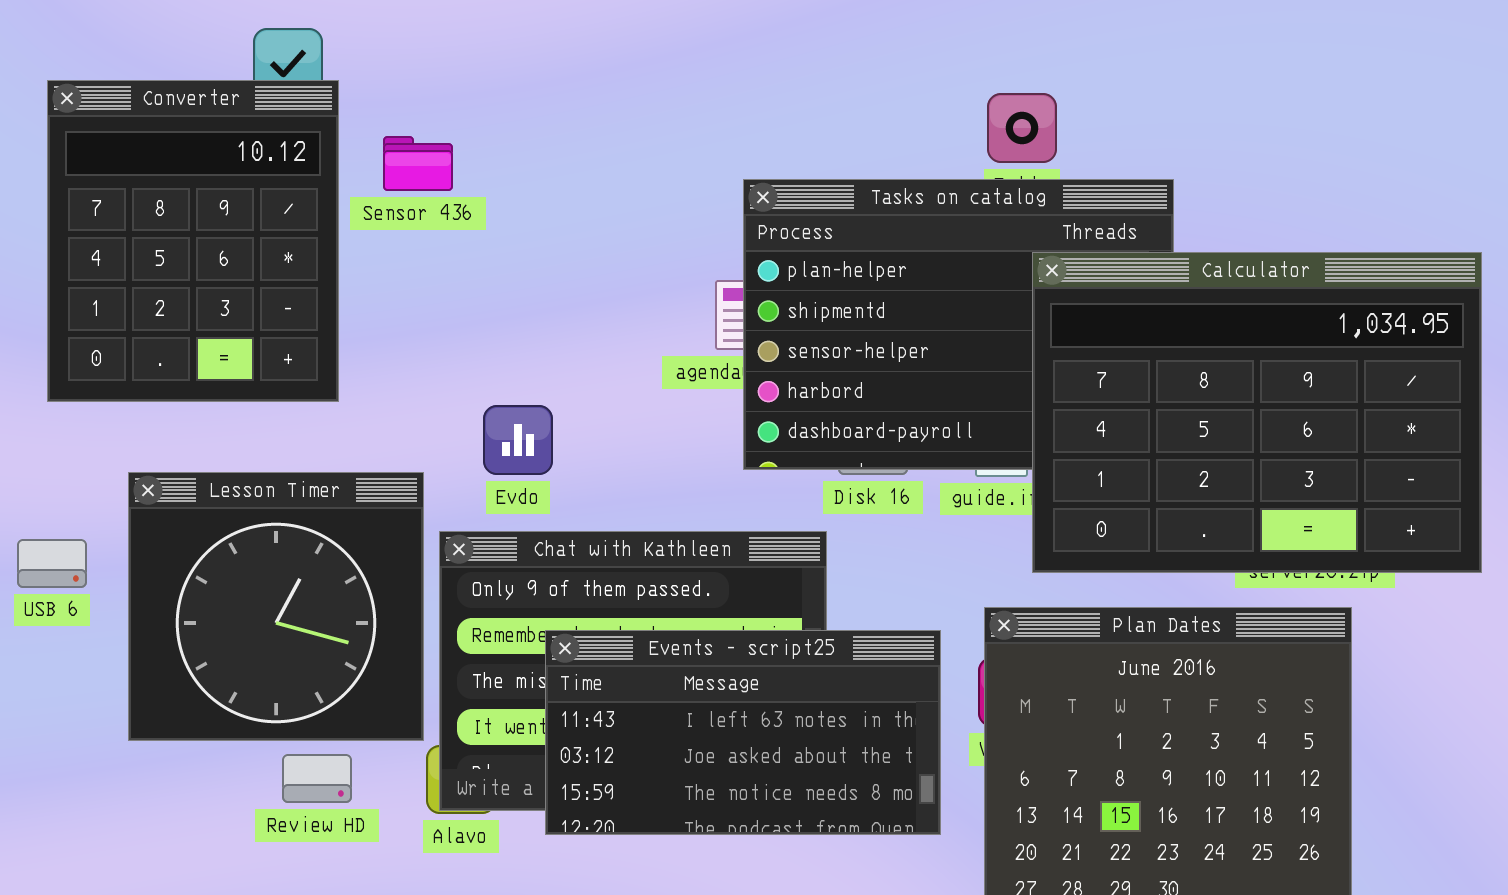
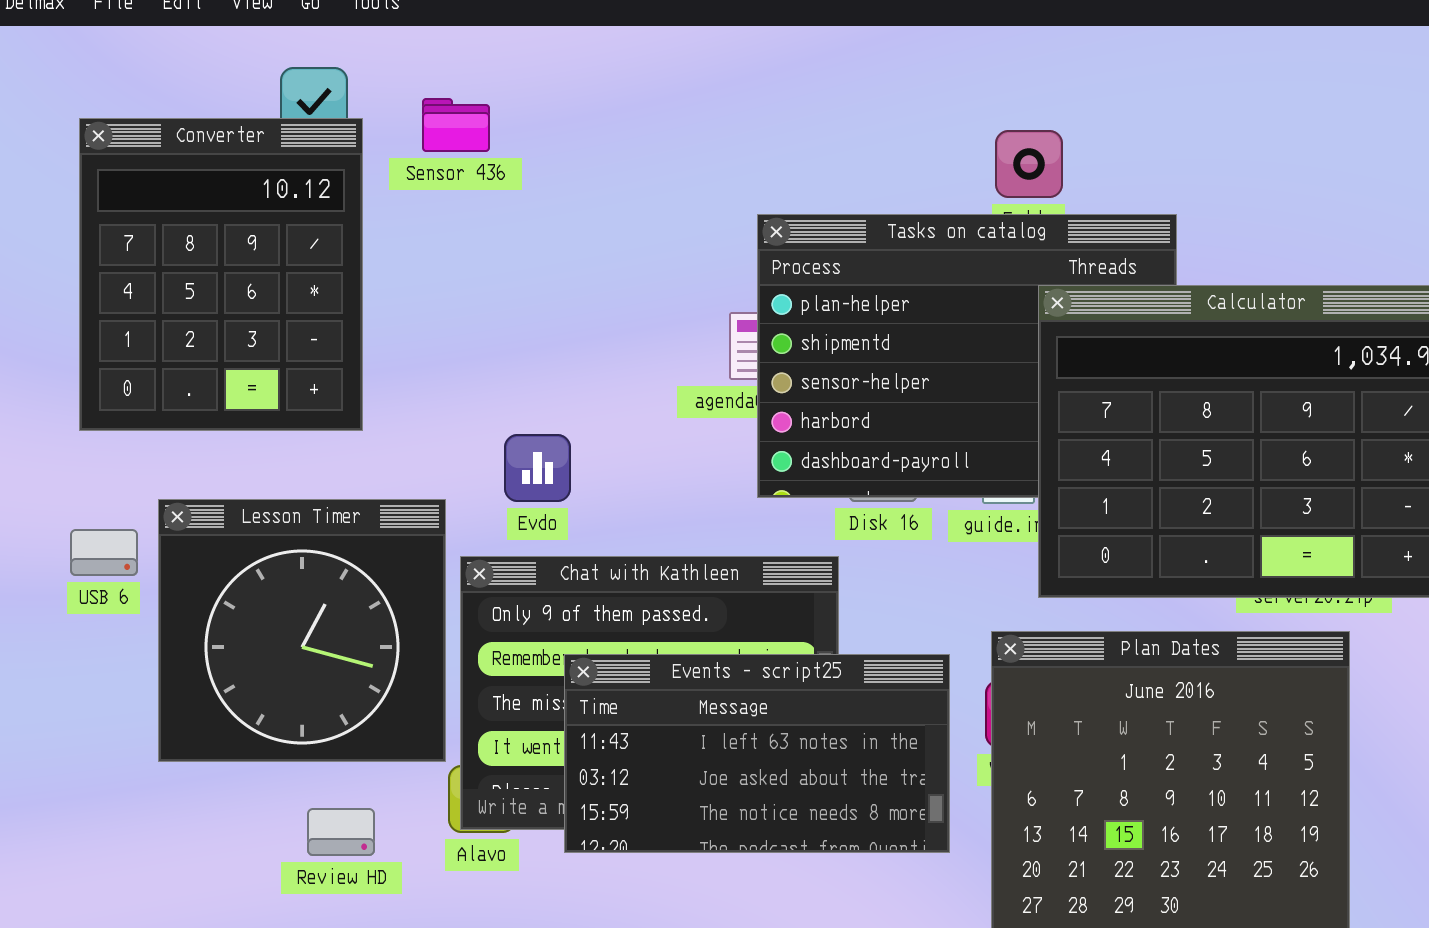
Sensor 436: [383,136,453,191] -> [422,98,490,152], moved
USB 6: [17,539,87,588] -> [70,529,138,576], moved
Review HD: [282,754,352,803] -> [307,808,375,856], moved

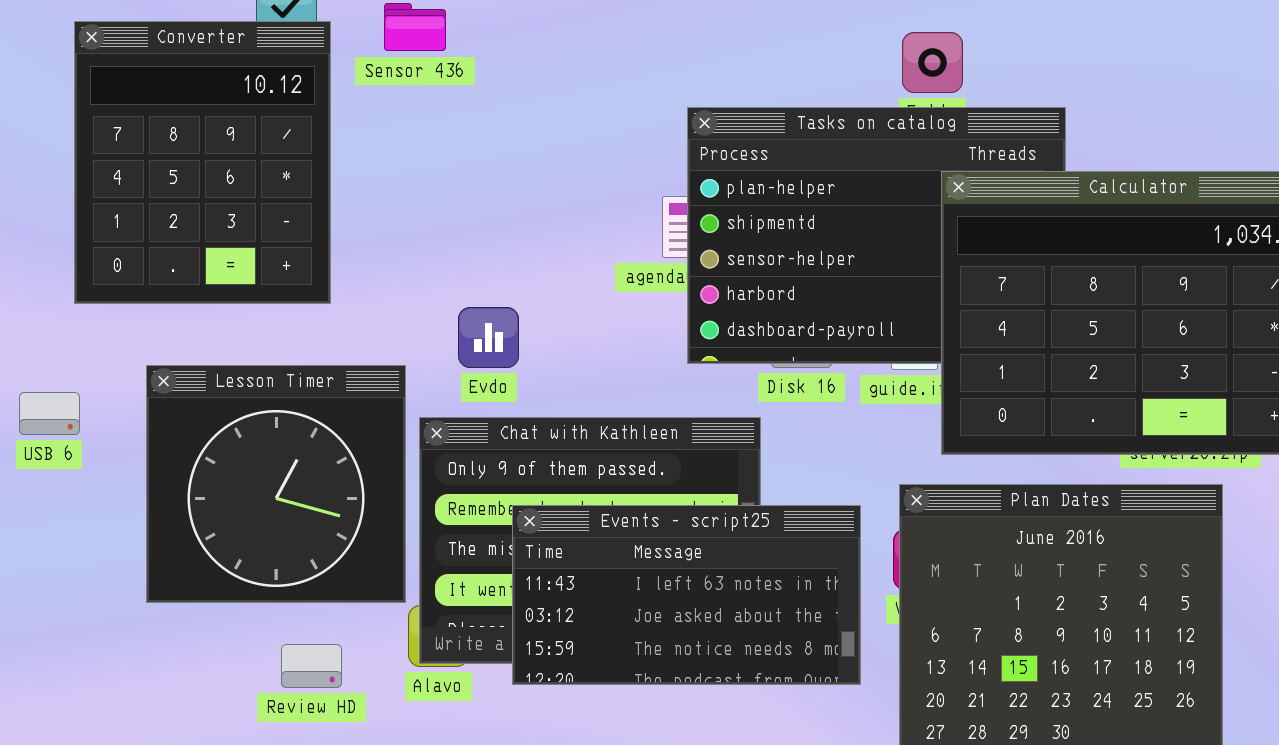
USB 6: [70,529,138,576] -> [19,392,80,435], moved

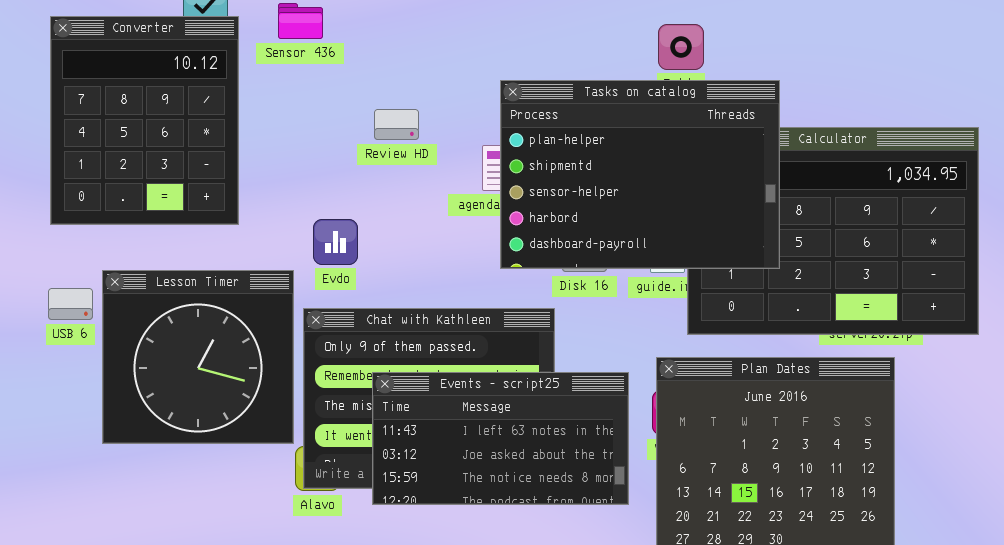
Tasks on catalog: [687,107,1066,364] -> [500,80,780,269], raised
Evdo: [458,307,519,368] -> [313,219,358,265], moved
USB 6: [19,392,80,435] -> [48,288,93,320], moved
Review HD: [281,644,342,688] -> [374,109,419,140], moved

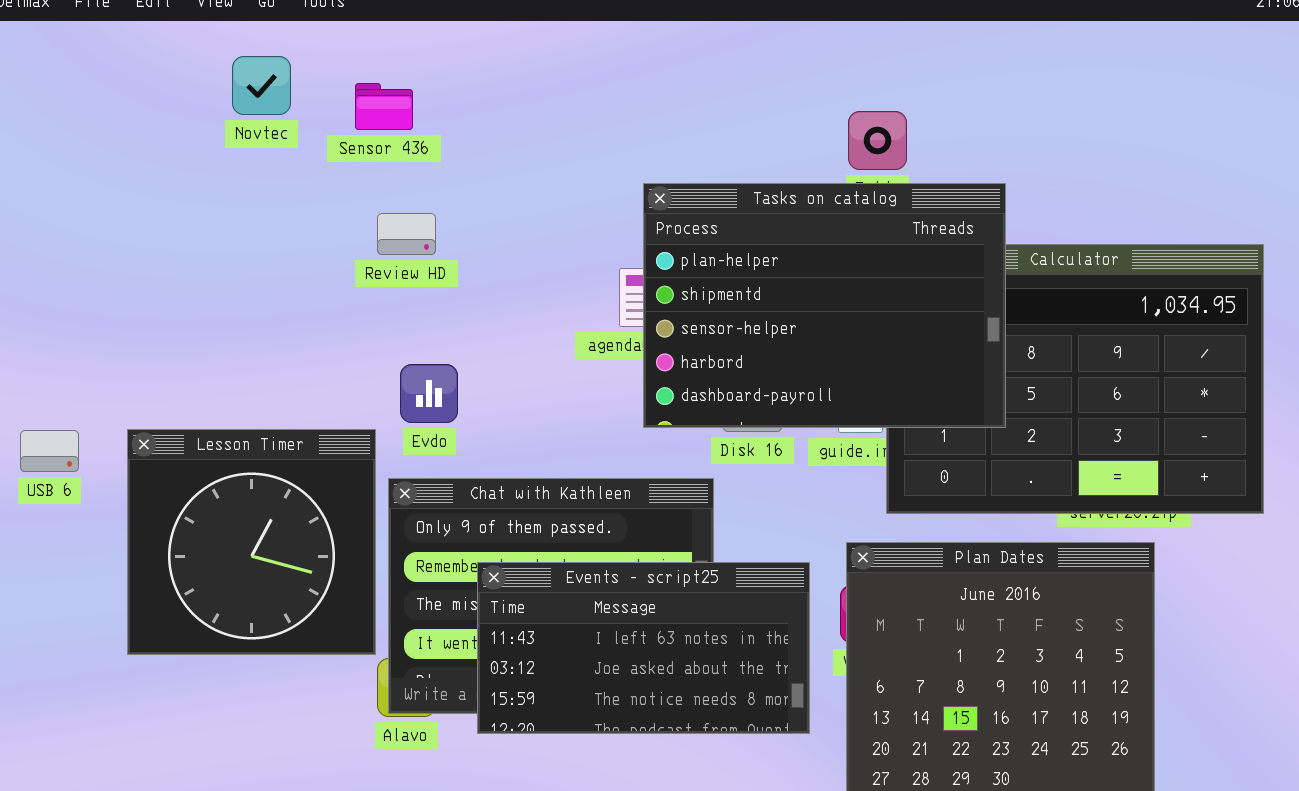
Converter: [50,16,239,225] -> none, closed
Review HD: [374,109,419,140] -> [377,213,436,255], moved
USB 6: [48,288,93,320] -> [20,430,79,472], moved

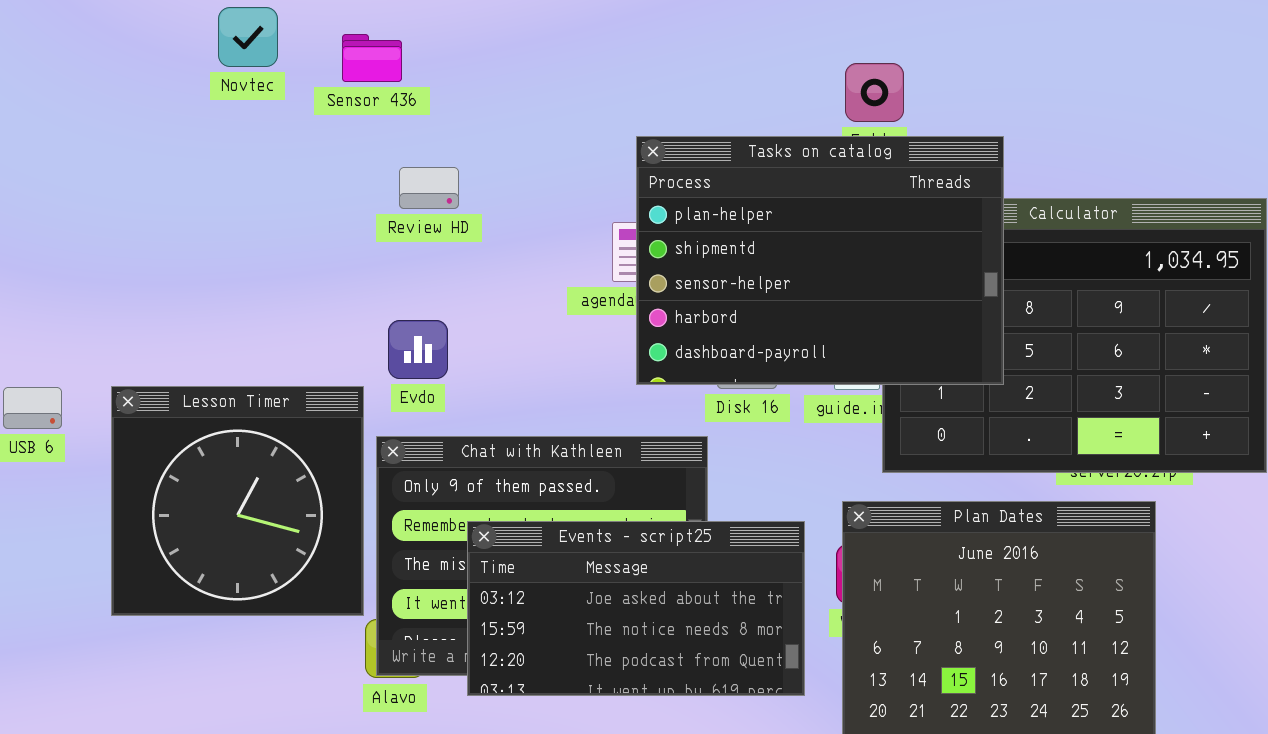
Review HD: [377,213,436,255] -> [399,167,459,209], moved
Events - script25: [477,562,810,734] -> [467,521,805,696], scrolled down 1 row

